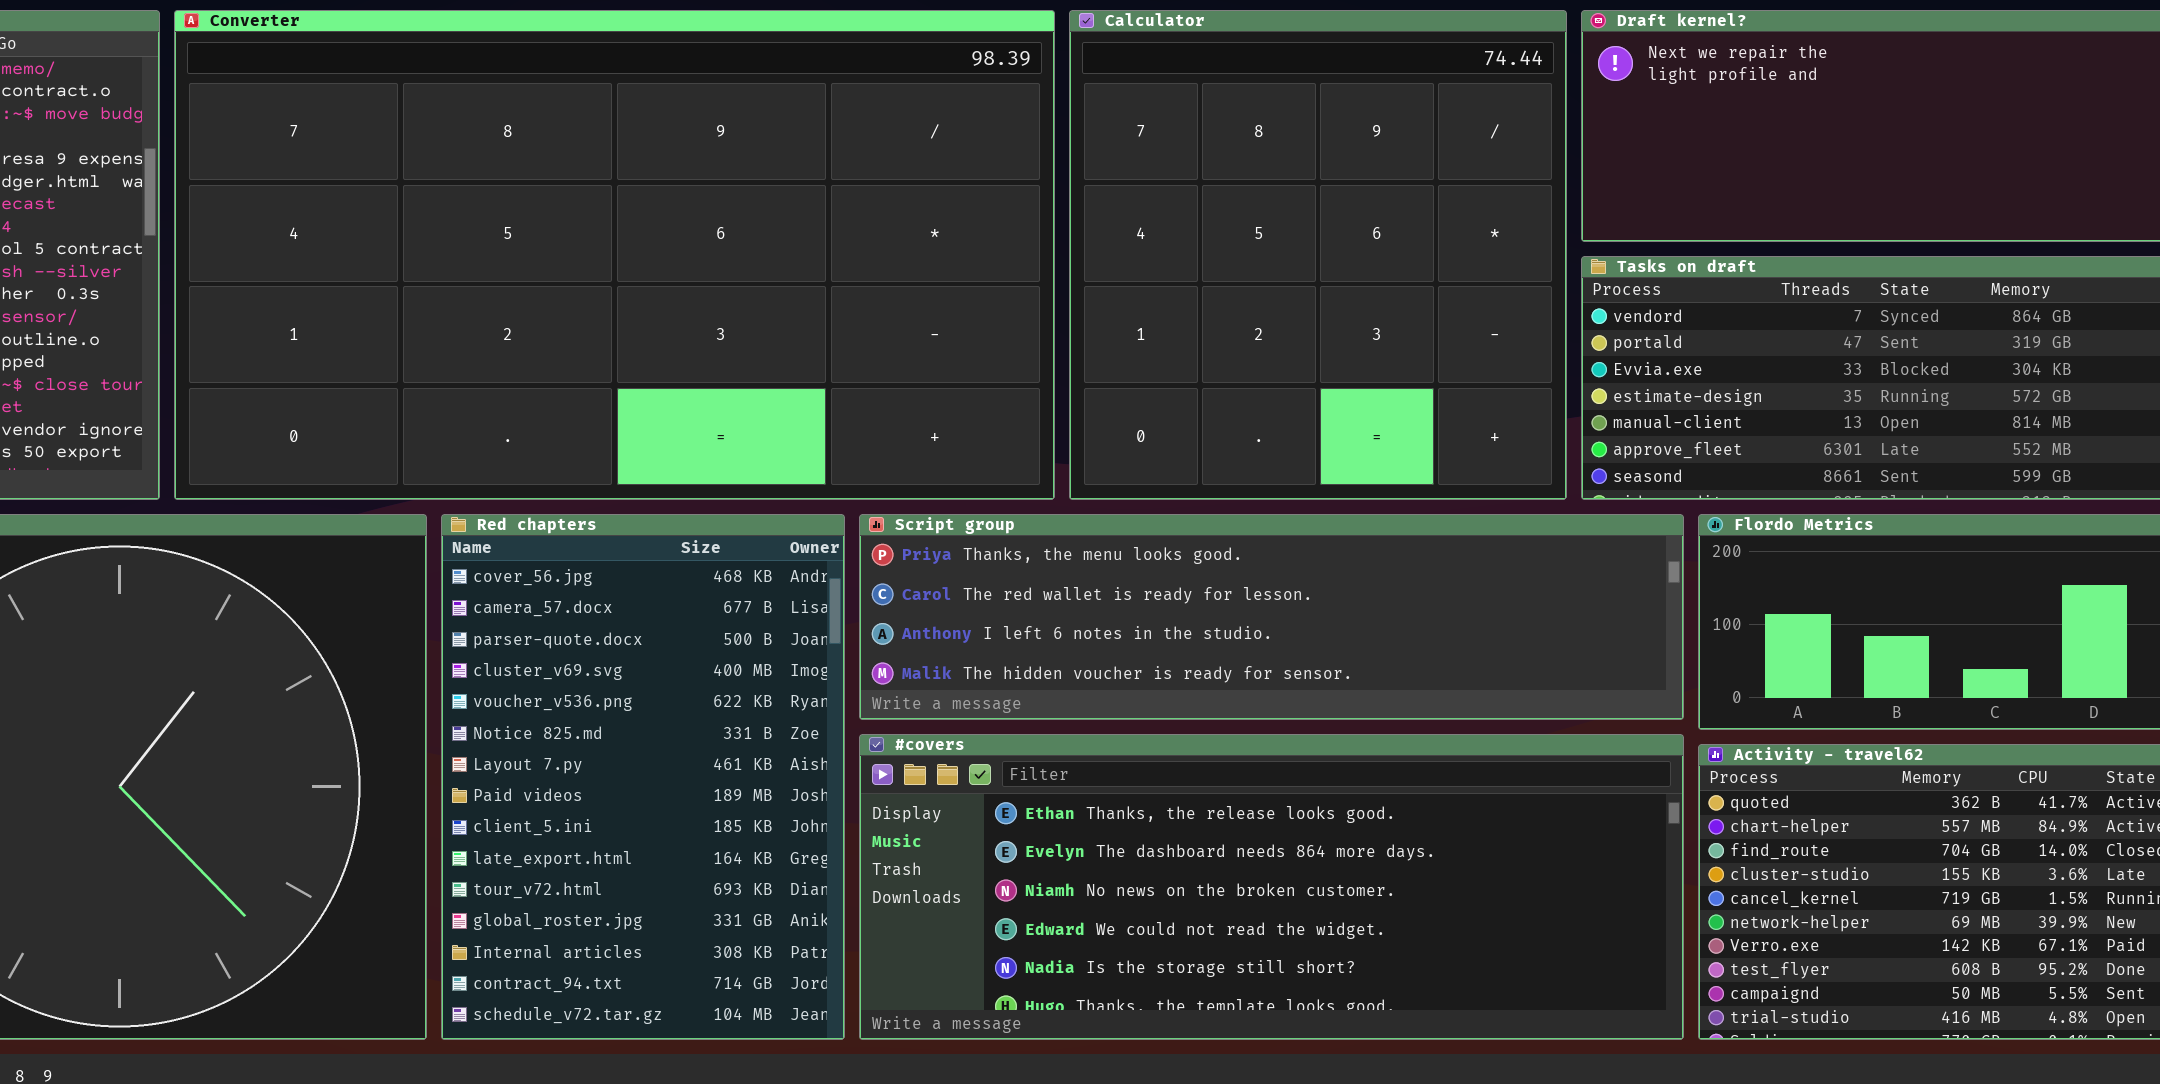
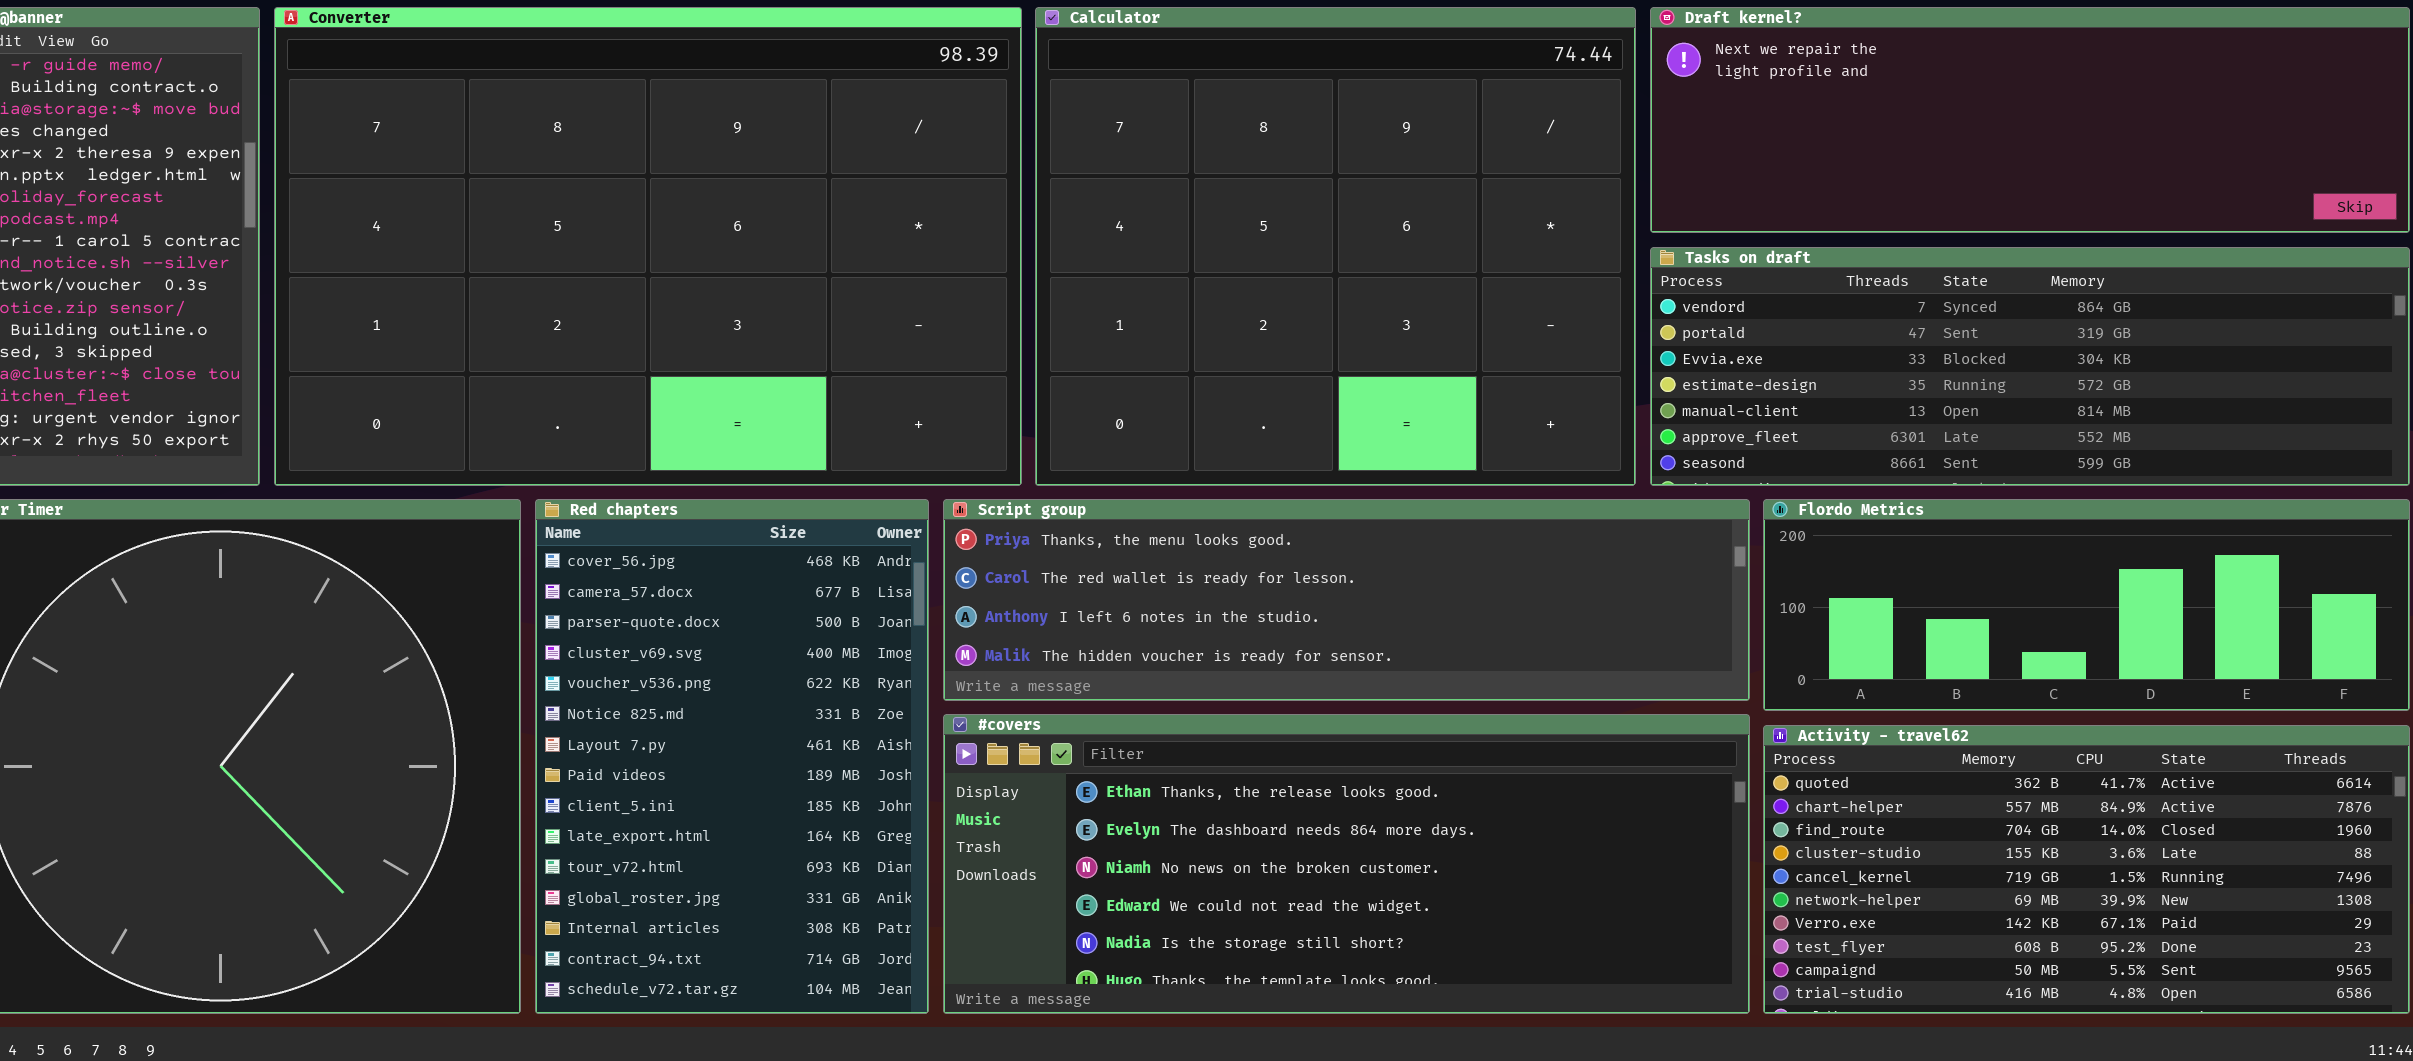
Converter: [174,10,1055,500] -> [274,7,1022,486], resized
Calculator: [1069,10,1567,500] -> [1035,7,1636,486], resized

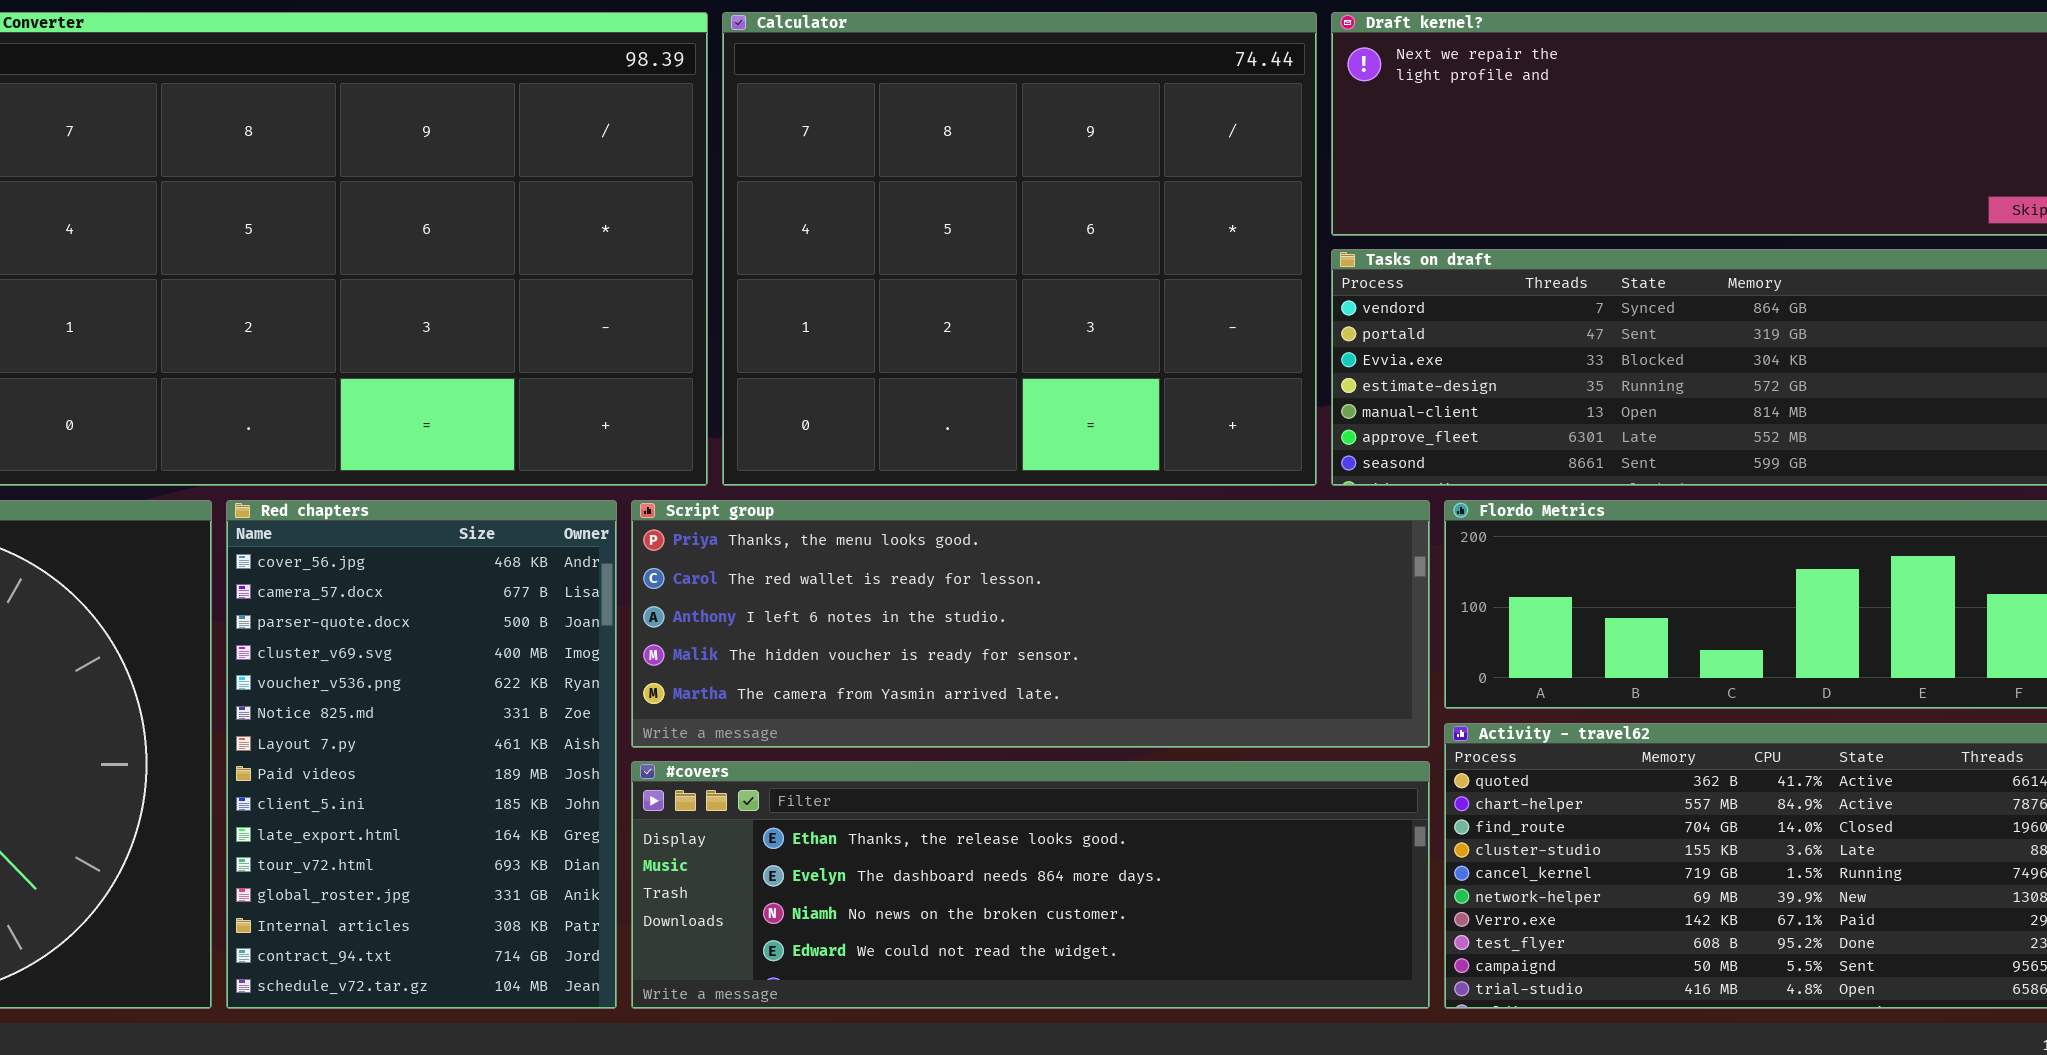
Script group: [943,499,1750,701] -> [631,500,1430,748], resized
#covers: [943,714,1750,1014] -> [631,761,1430,1009], resized

